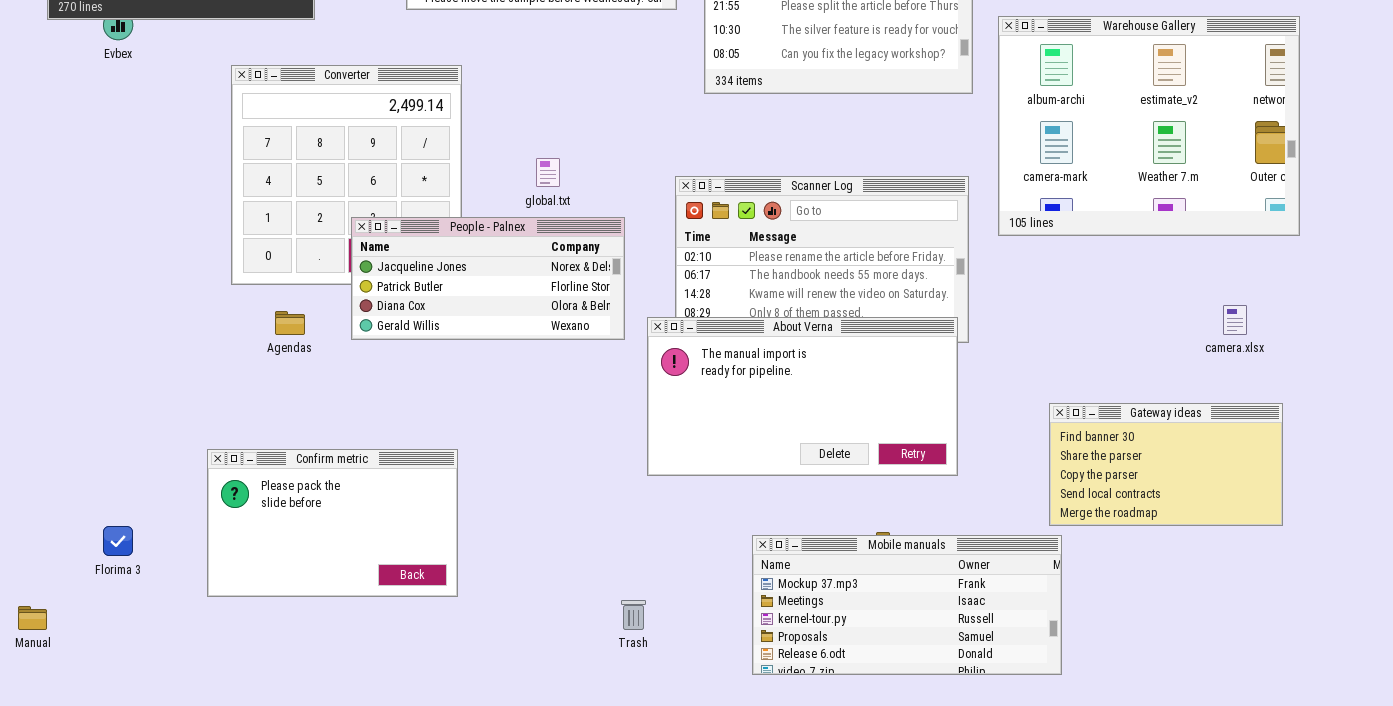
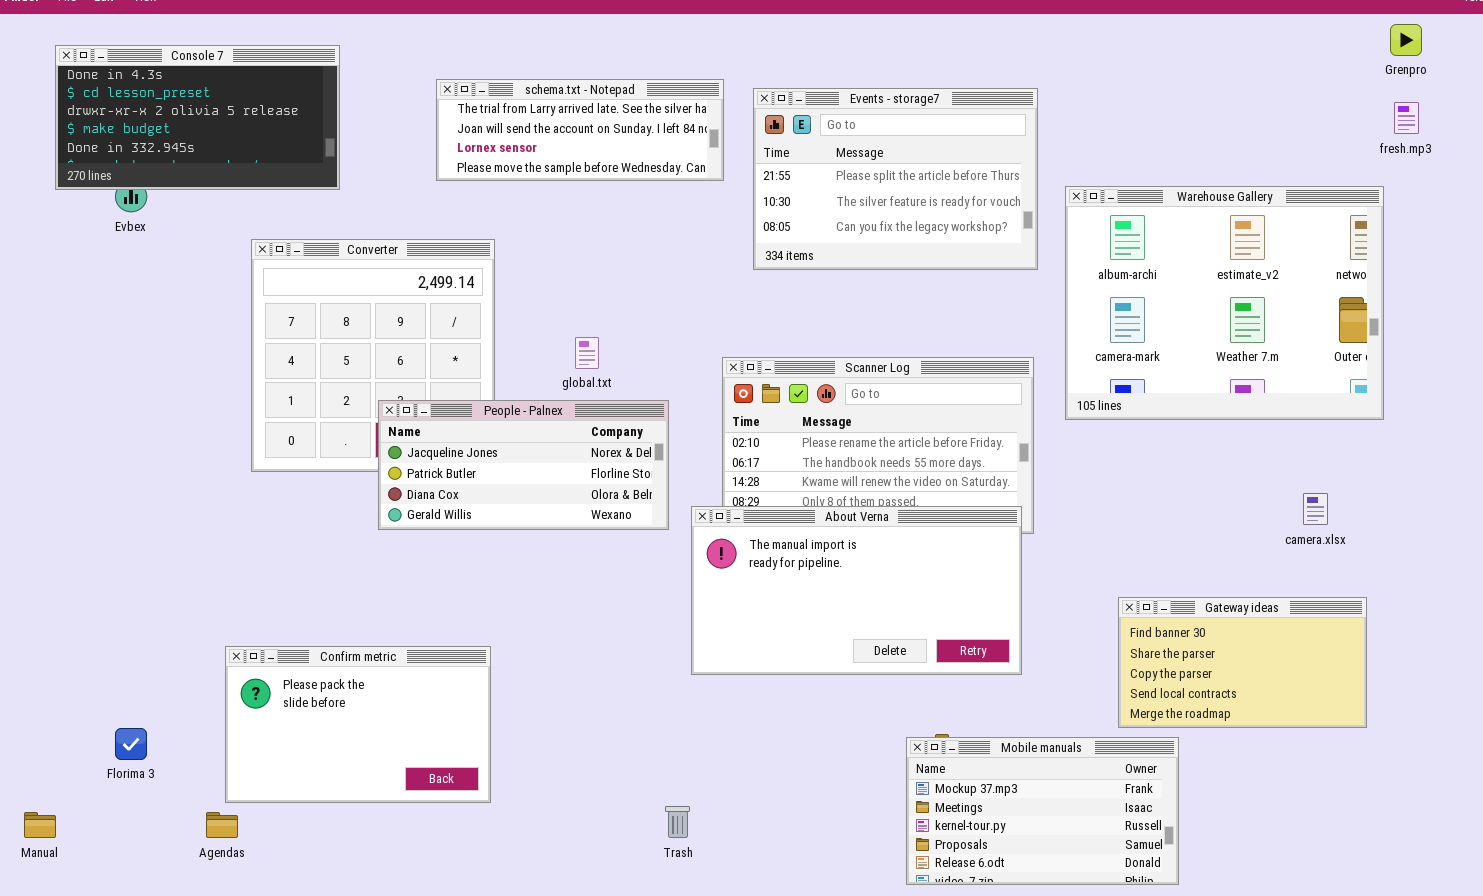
Agendas: [275,311,305,335] -> [206,812,238,838], moved
Mobile manuals: [752,535,1062,675] -> [906,737,1179,885], moved, resized

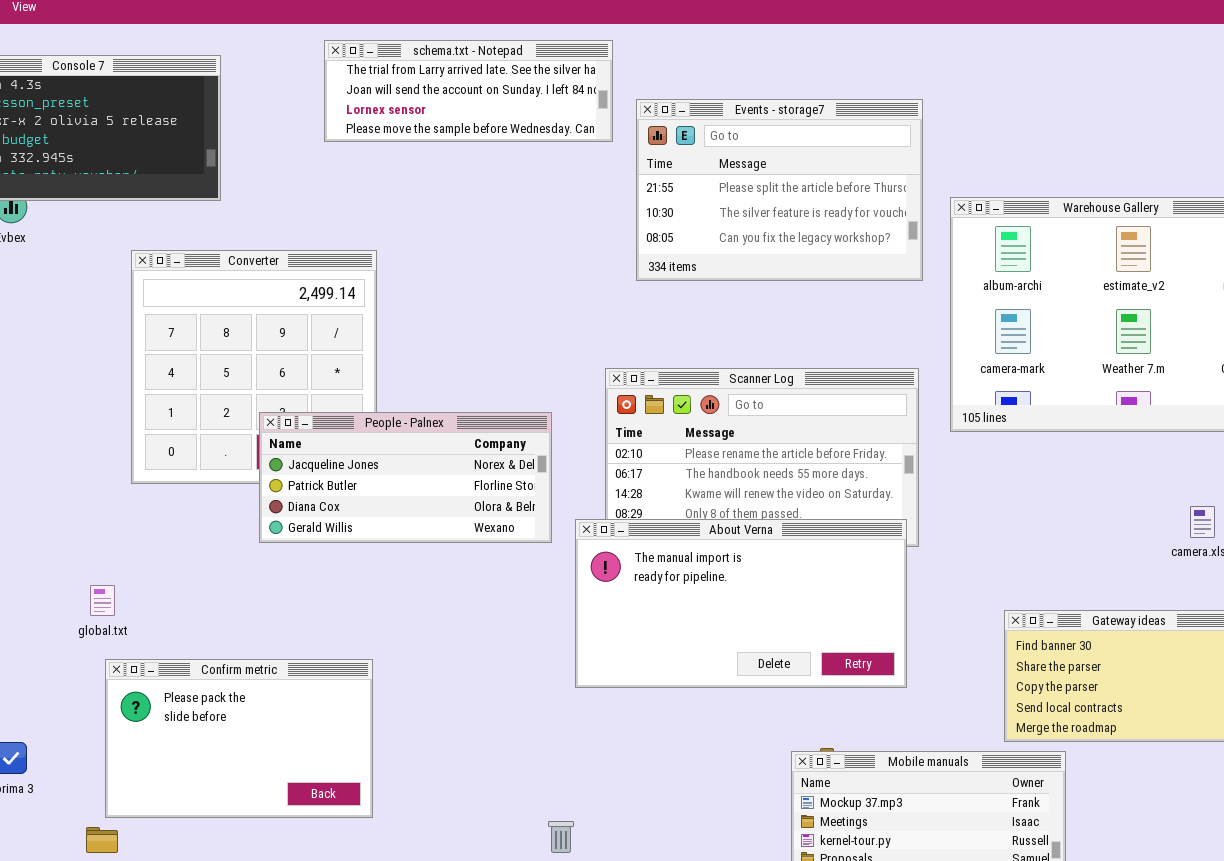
schema.txt - Notepad: [436,79,724,181] -> [324,40,613,142], moved
global.txt: [575,337,599,369] -> [90,585,115,616], moved

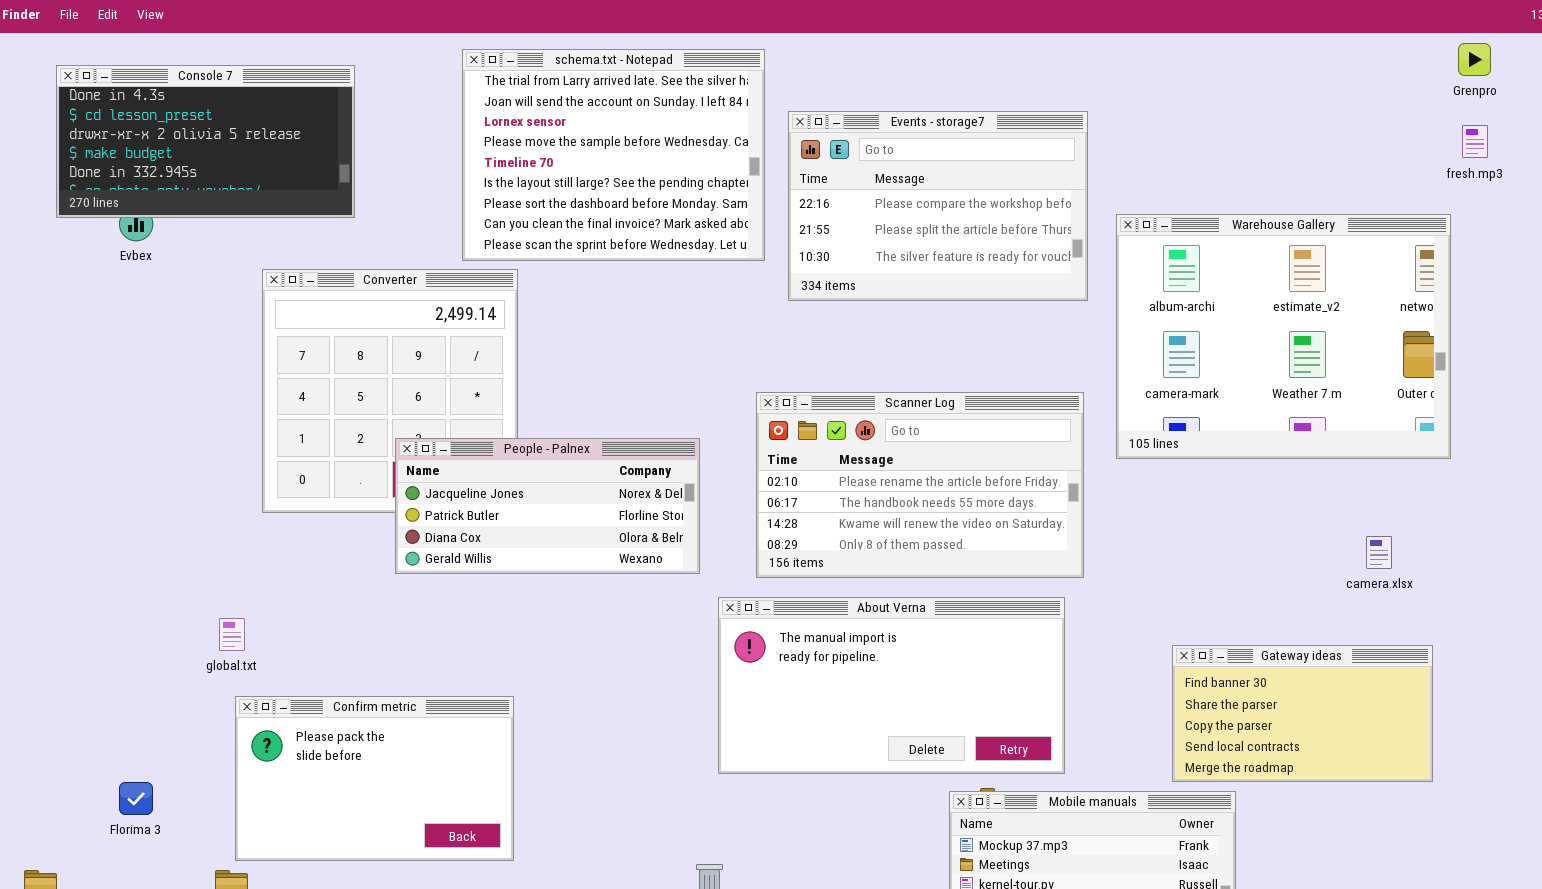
schema.txt - Notepad: [324,40,613,142] -> [462,49,765,261], resized
Events - storage7: [636,99,923,281] -> [788,111,1088,301], scrolled up 1 row
About Verna: [575,519,907,688] -> [718,597,1065,774], moved

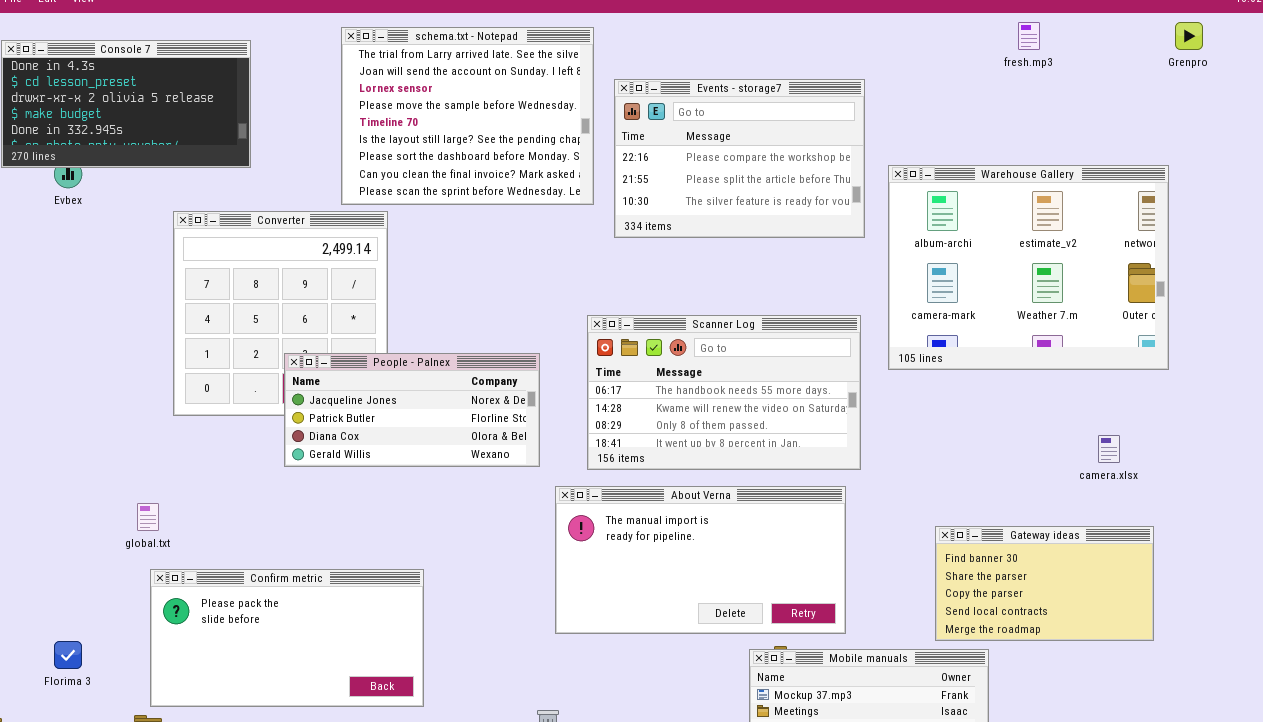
fresh.mp3: [1462,125,1488,158] -> [1018,22,1040,50], moved
Scanner Log: [756,392,1084,578] -> [587,315,861,470], scrolled down 1 row
Confirm metric: [235,696,514,861] -> [150,569,424,707], resized

